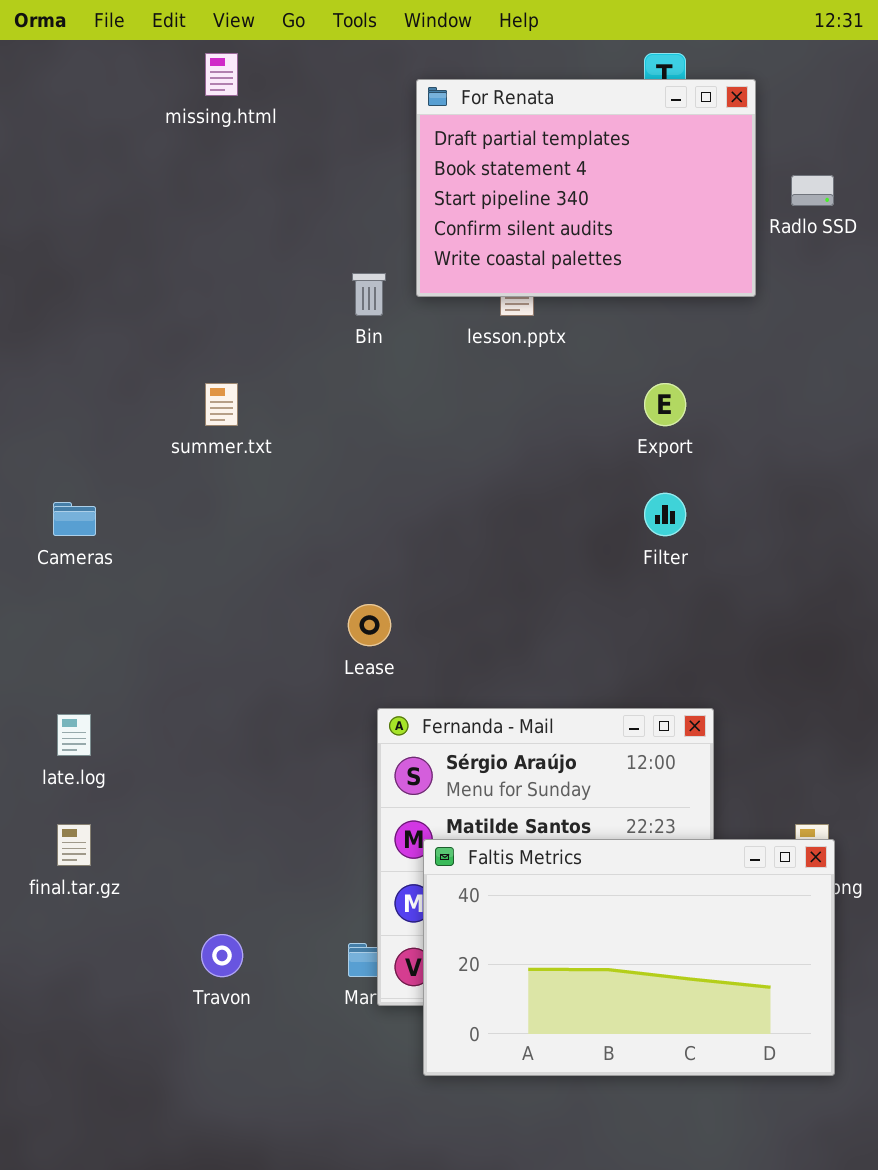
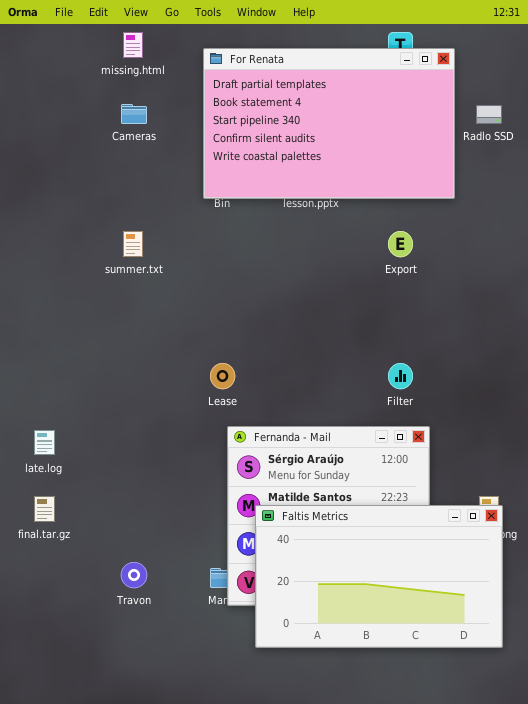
For Renata: [416,79,756,297] -> [203,48,455,199], resized
Filter: [644,493,686,536] -> [388,363,413,389], moved
Cameras: [53,502,96,536] -> [121,104,147,124], moved

